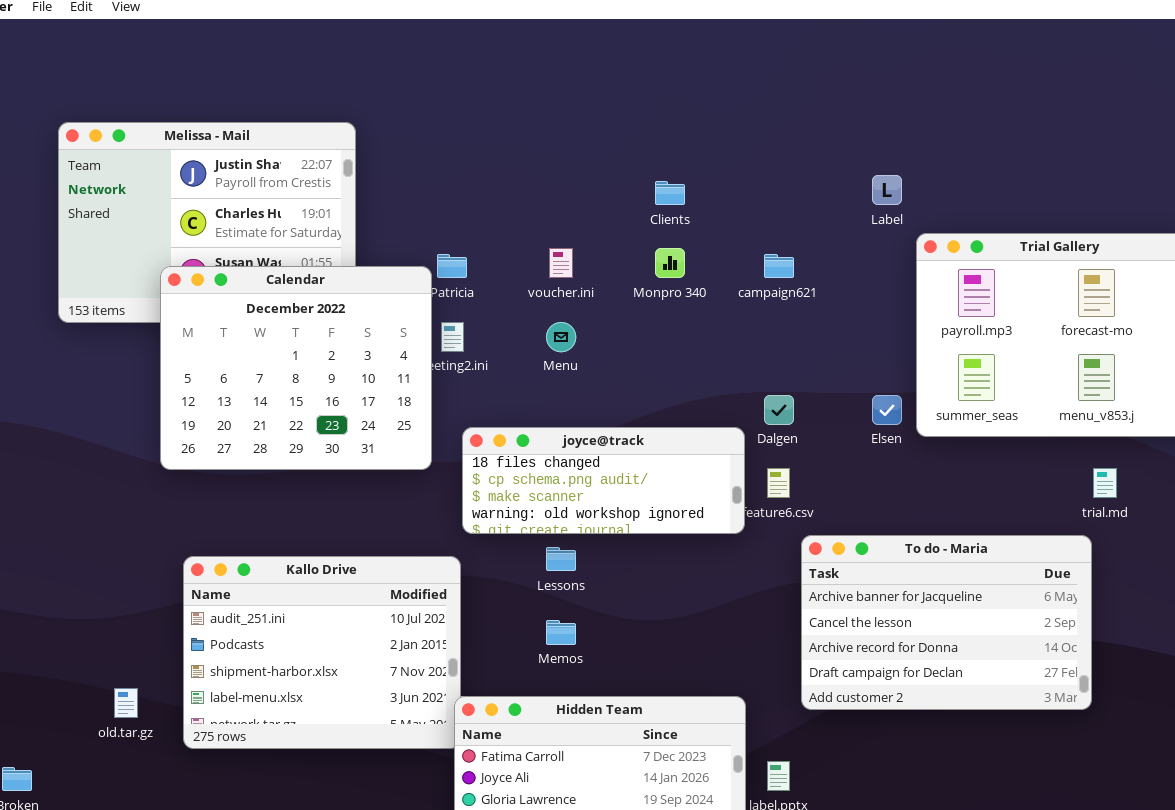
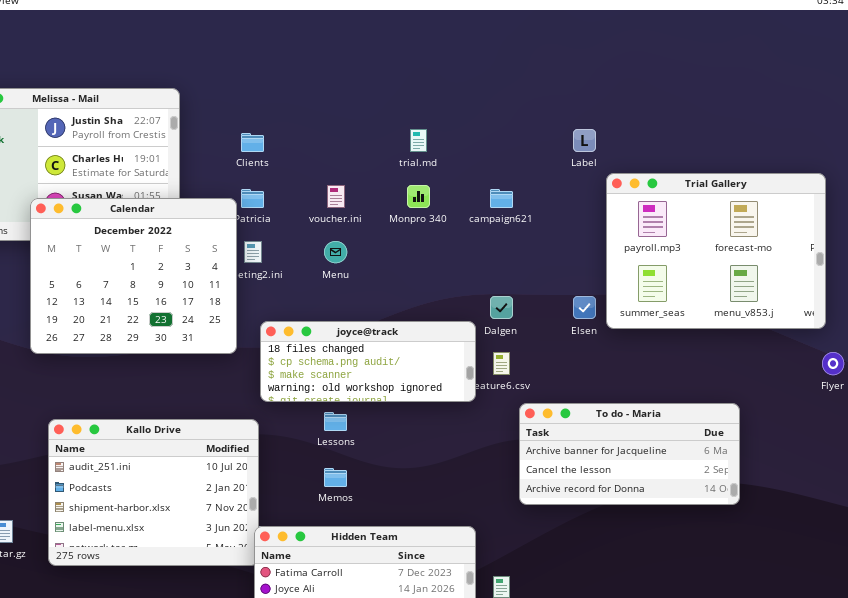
Clients: [655,181,685,205] -> [241,133,264,152], moved
trial.md: [1093,468,1117,498] -> [410,129,427,152], moved
To do - Maria: [801,535,1092,710] -> [519,403,740,505], resized

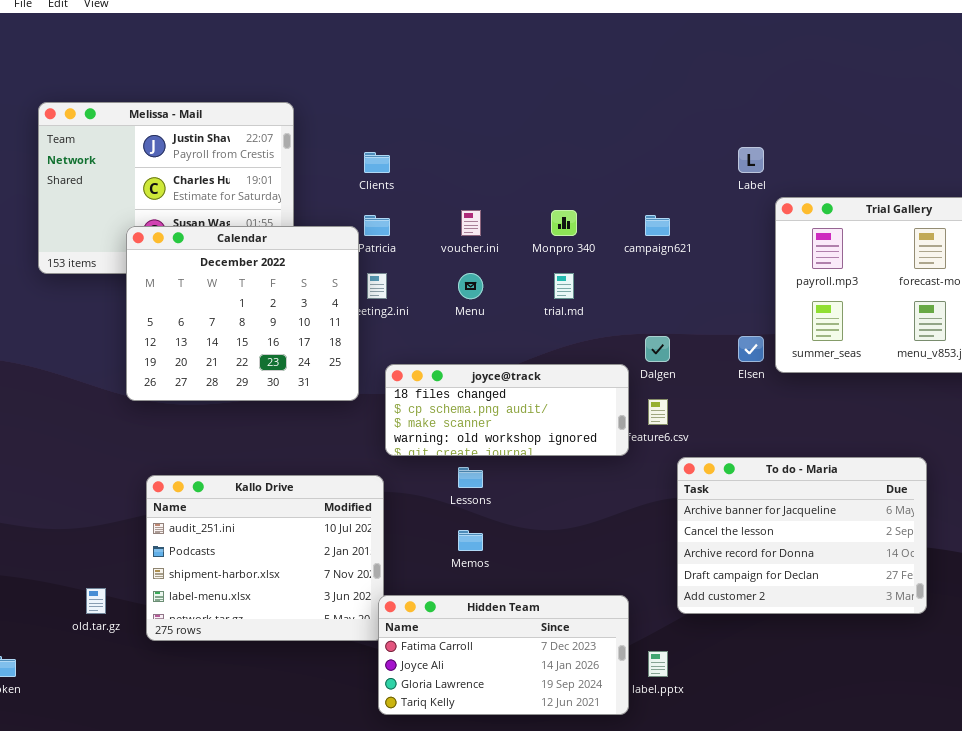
trial.md: [410,129,427,152] -> [554,273,574,299], moved
To do - Maria: [519,403,740,505] -> [677,457,927,614], resized

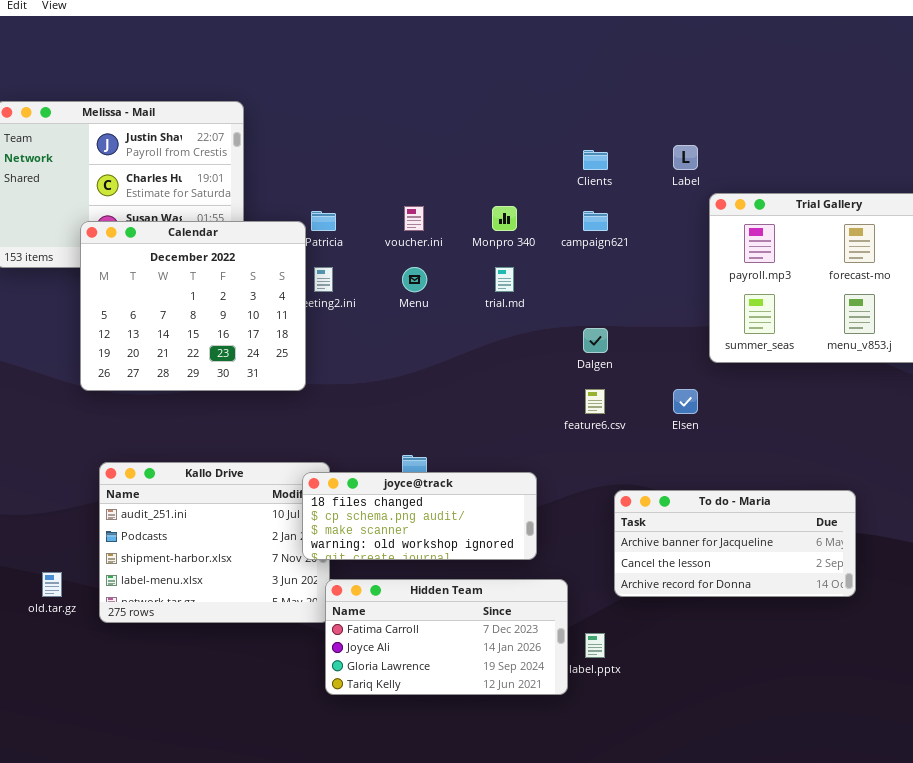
Clients: [364,152,390,173] -> [583,150,608,170], moved
Elsen: [738,336,764,362] -> [673,389,698,414], moved
joyce@track: [385,364,629,456] -> [302,472,537,560], moved
To do - Maria: [677,457,927,614] -> [614,490,856,597], resized

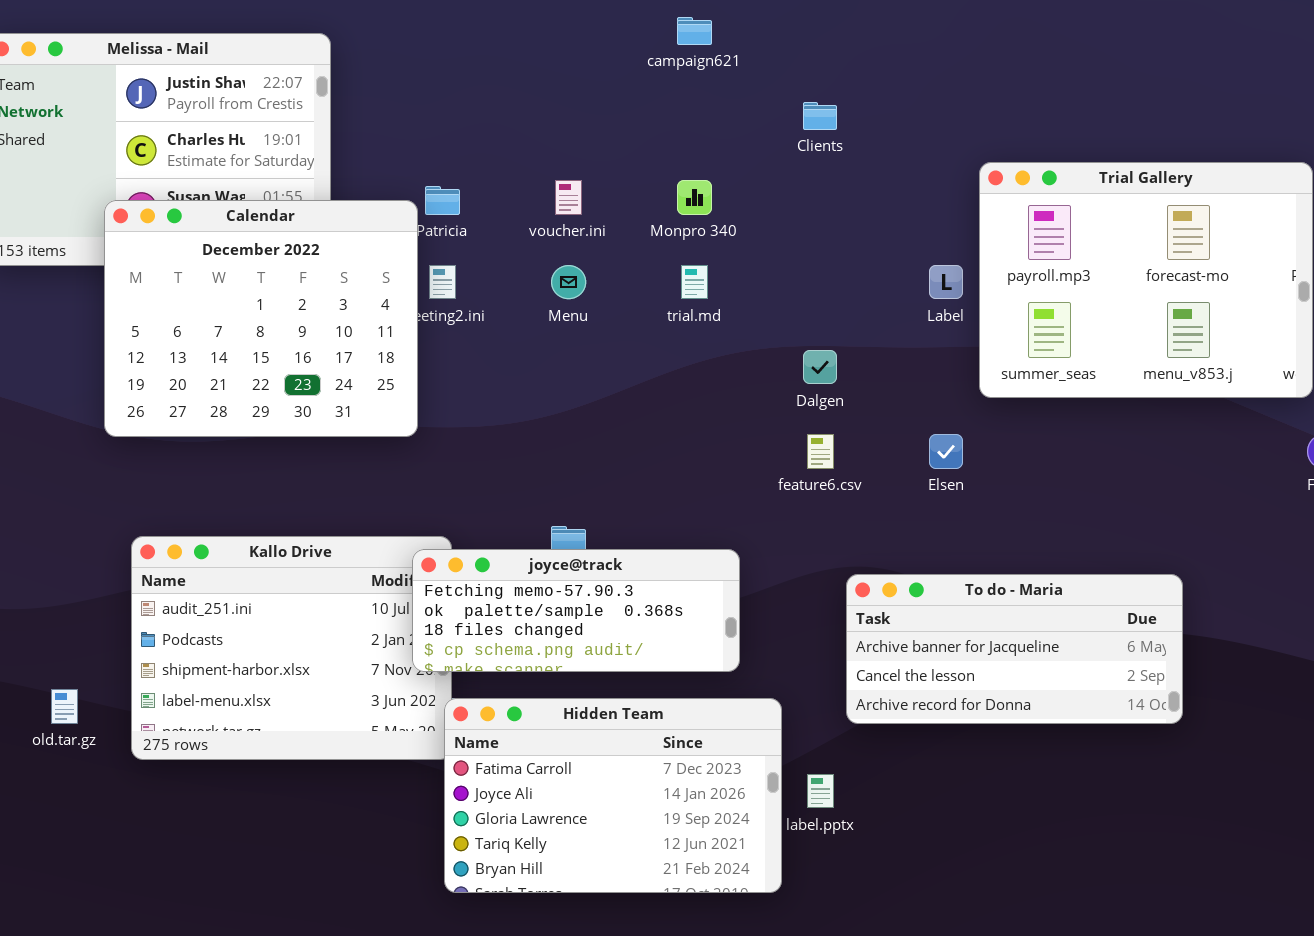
Label: [673,145,698,170] -> [929,265,963,299], moved
campaign621: [583,211,608,231] -> [677,17,712,45], moved
joyce@track: [302,472,537,560] -> [412,549,740,672], scrolled up 2 rows
Hidden Team: [325,579,568,695] -> [444,698,782,893], resized

